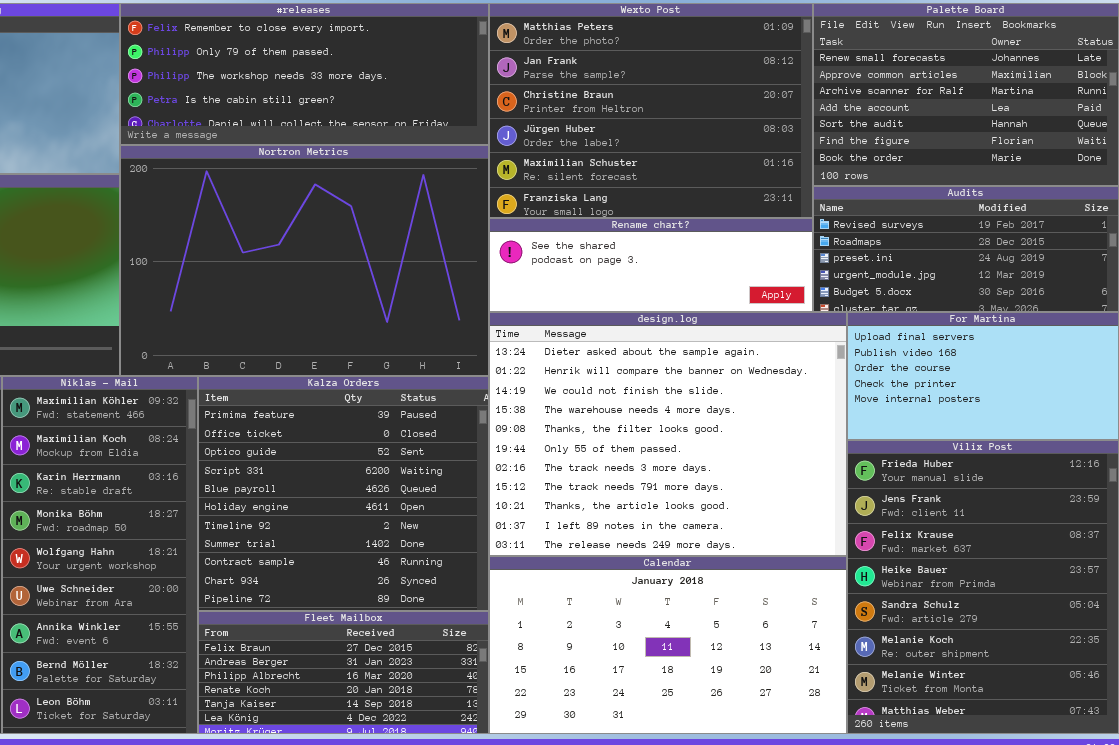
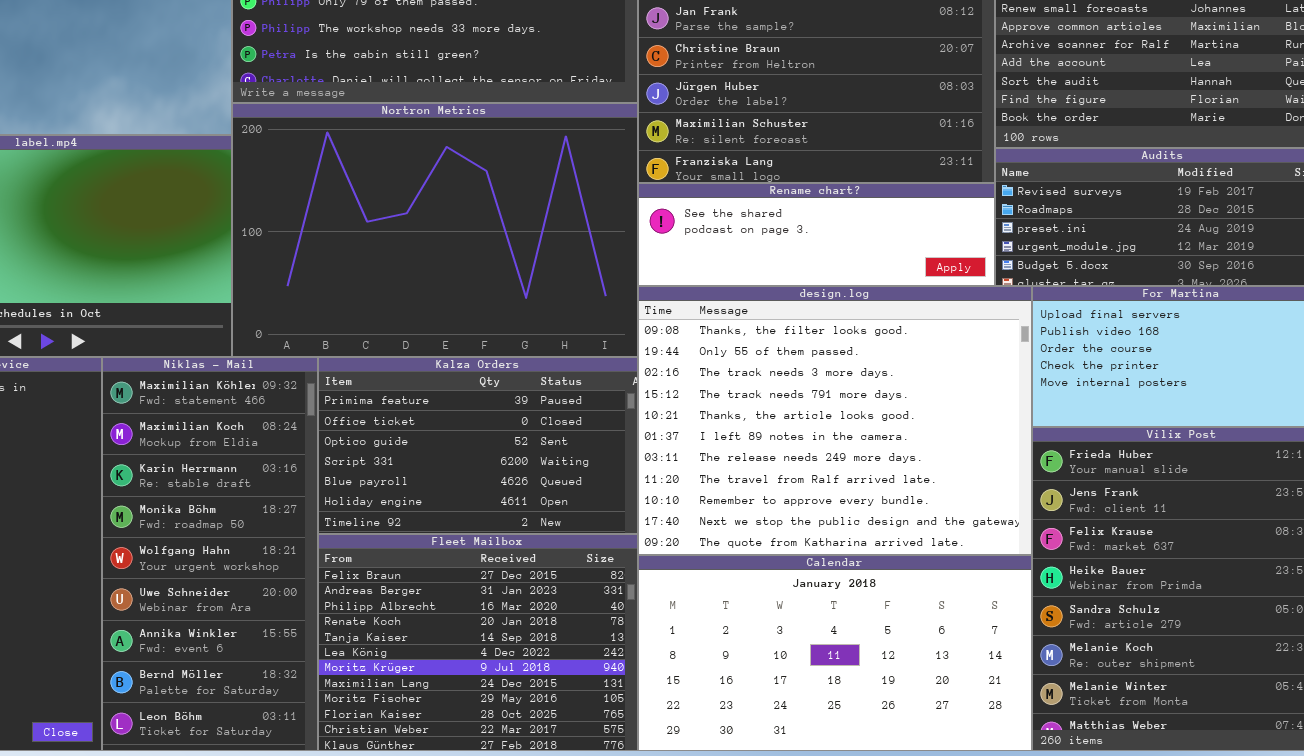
design.log: [489,312,847,556] -> [638,286,1032,555], scrolled down 4 rows
Kalza Orders: [198,376,489,611] -> [318,357,638,534], resized
Fleet Mailbox: [198,611,489,734] -> [318,534,638,751], resized

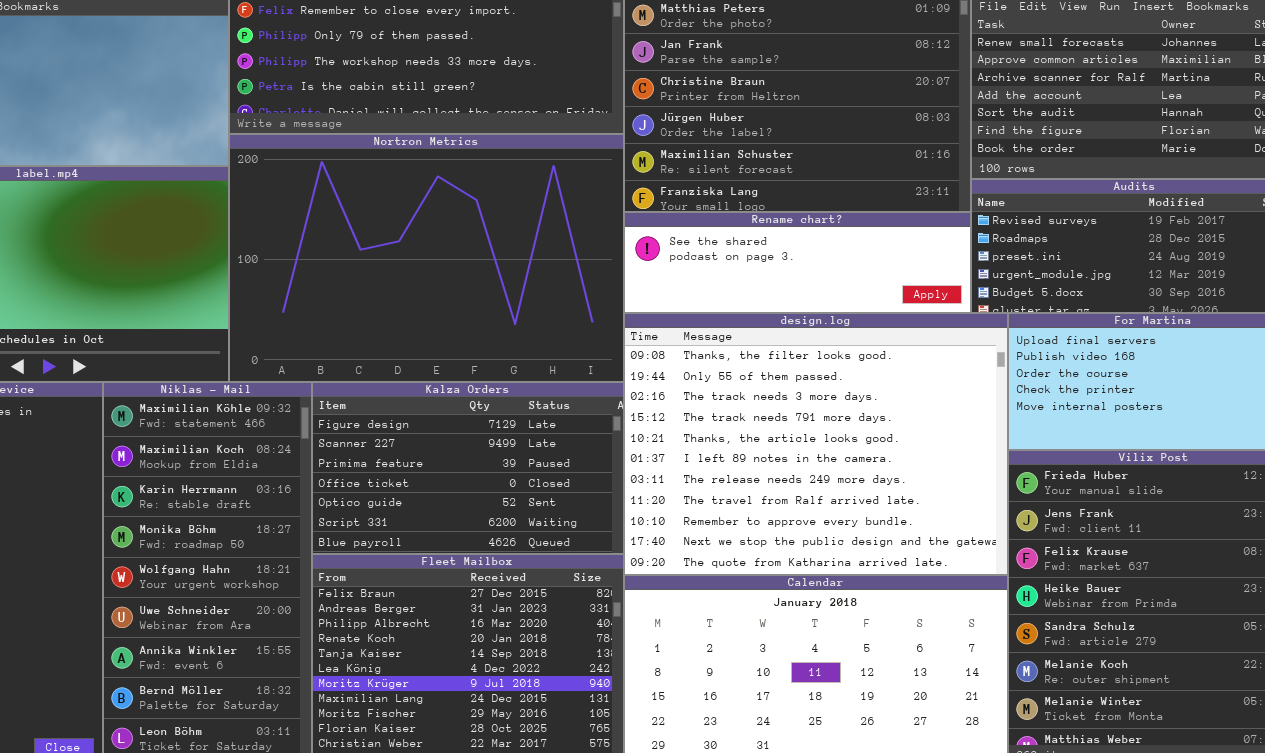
Kalza Orders: [318,357,638,534] -> [312,382,624,554], scrolled up 2 rows

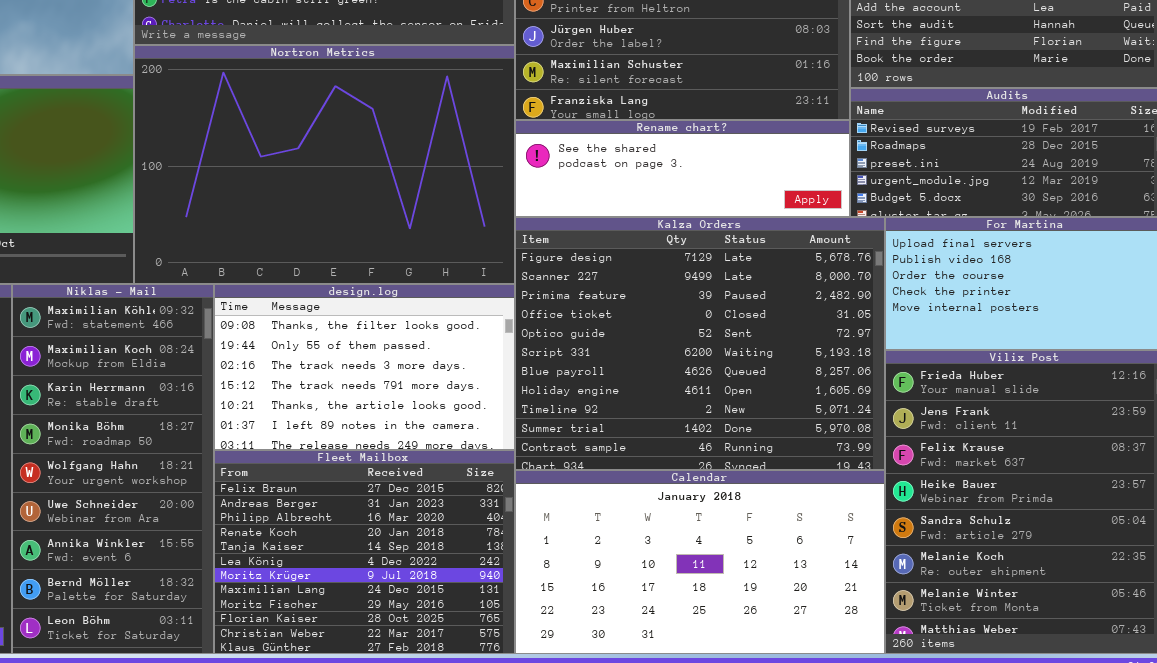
design.log: [624,313,1008,575] -> [214,284,515,450], moved, resized
Kalza Orders: [312,382,624,554] -> [515,217,885,470], moved, resized

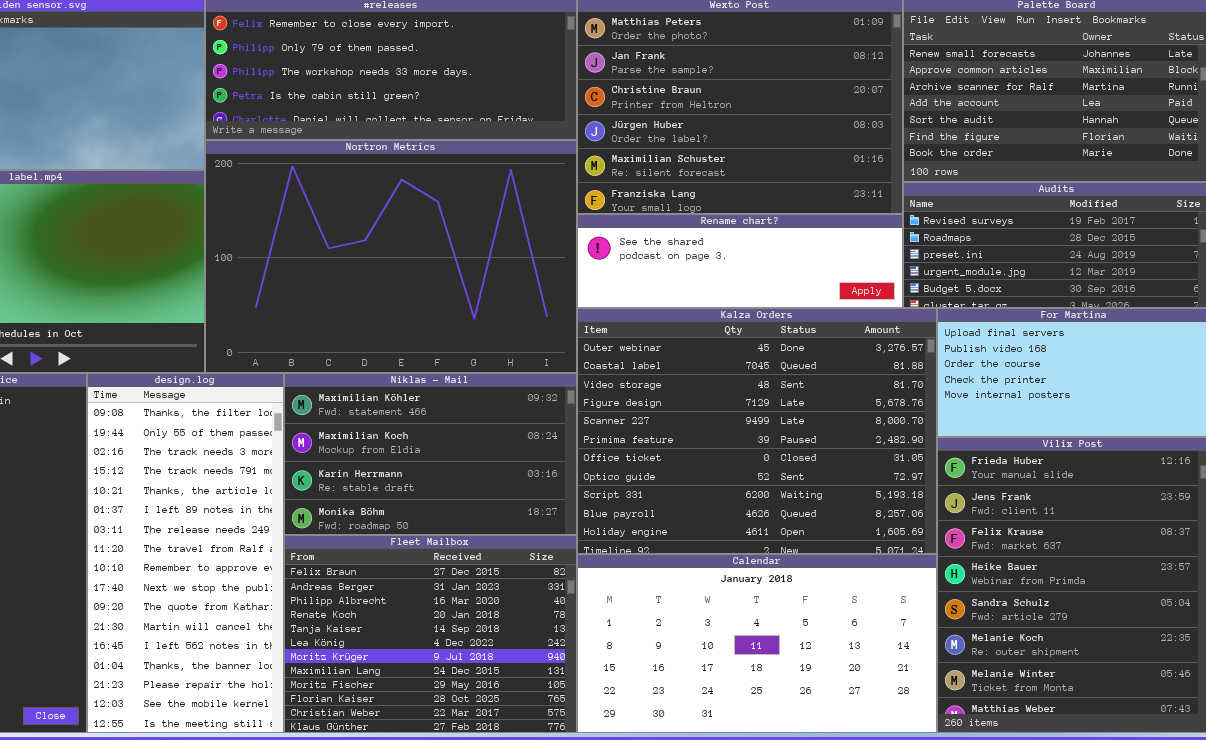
Kalza Orders: [515,217,885,470] -> [577,308,937,554], scrolled up 3 rows
Niklas - Mail: [12,284,214,654] -> [284,373,577,535], moved, resized
design.log: [214,284,515,450] -> [87,373,284,733], moved, resized

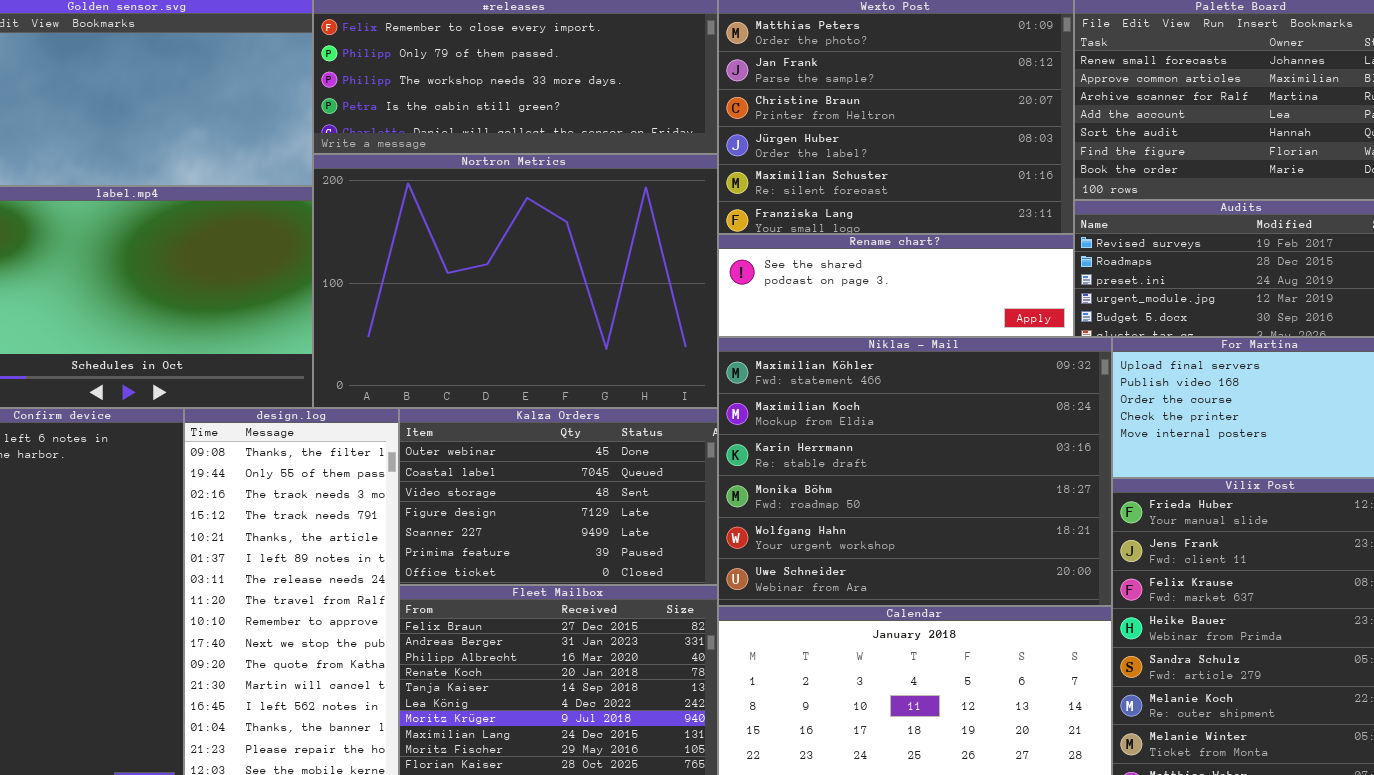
Kalza Orders: [577,308,937,554] -> [399,408,718,585], moved, resized
Niklas - Mail: [284,373,577,535] -> [718,337,1112,606], moved, resized

